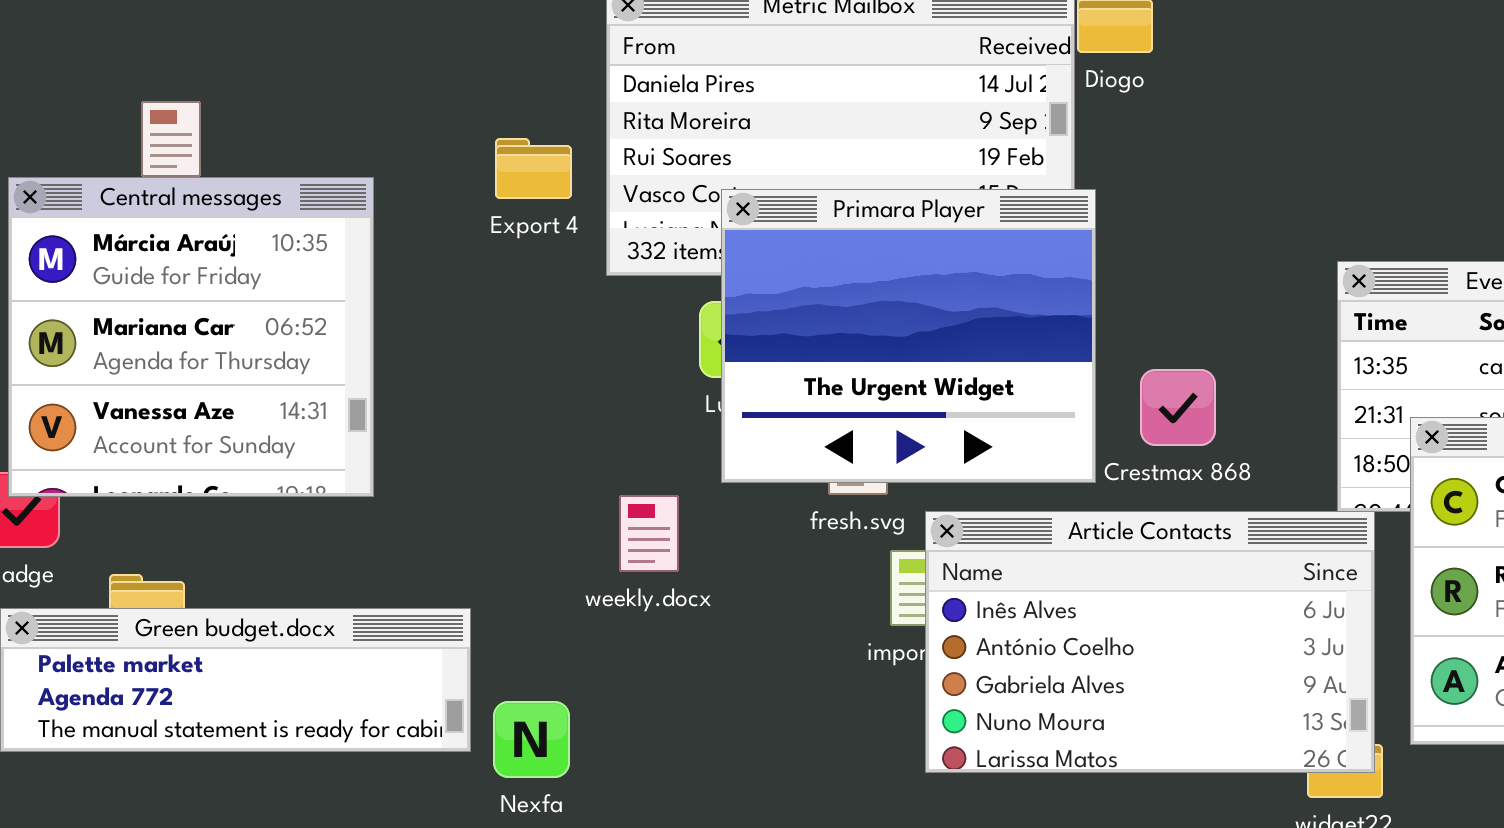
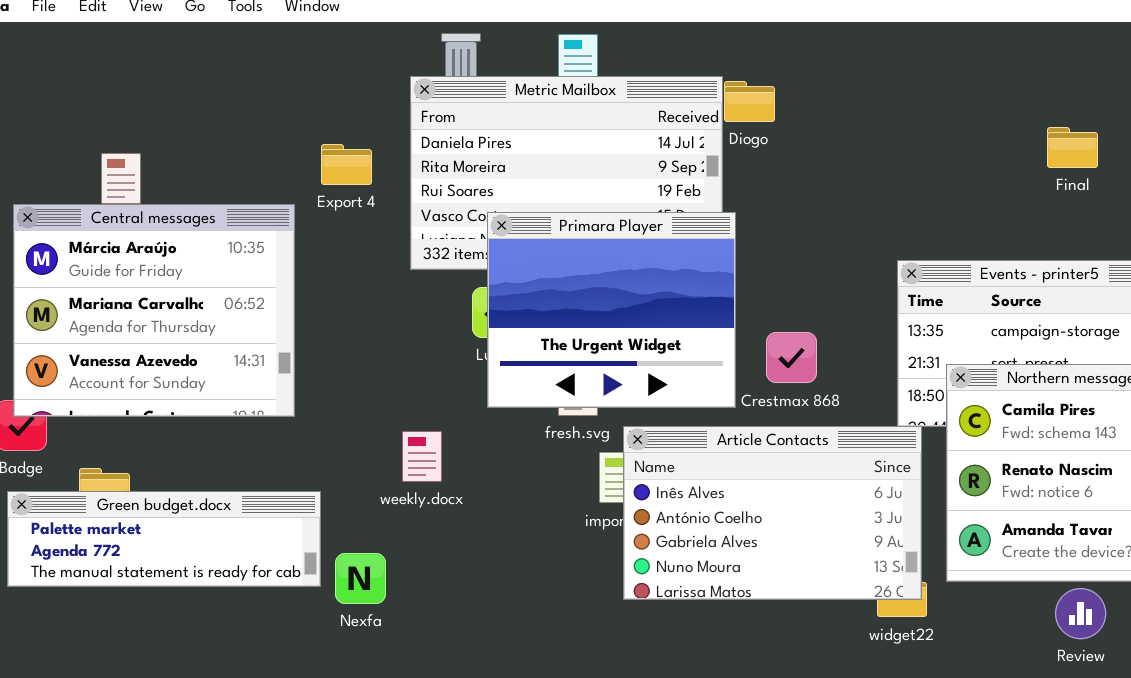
Export 4: [495,138,572,199] -> [321,144,372,185], moved
Central messages: [8,177,374,497] -> [13,204,295,417], resized
weekly.docx: [619,495,679,572] -> [402,431,442,482], moved

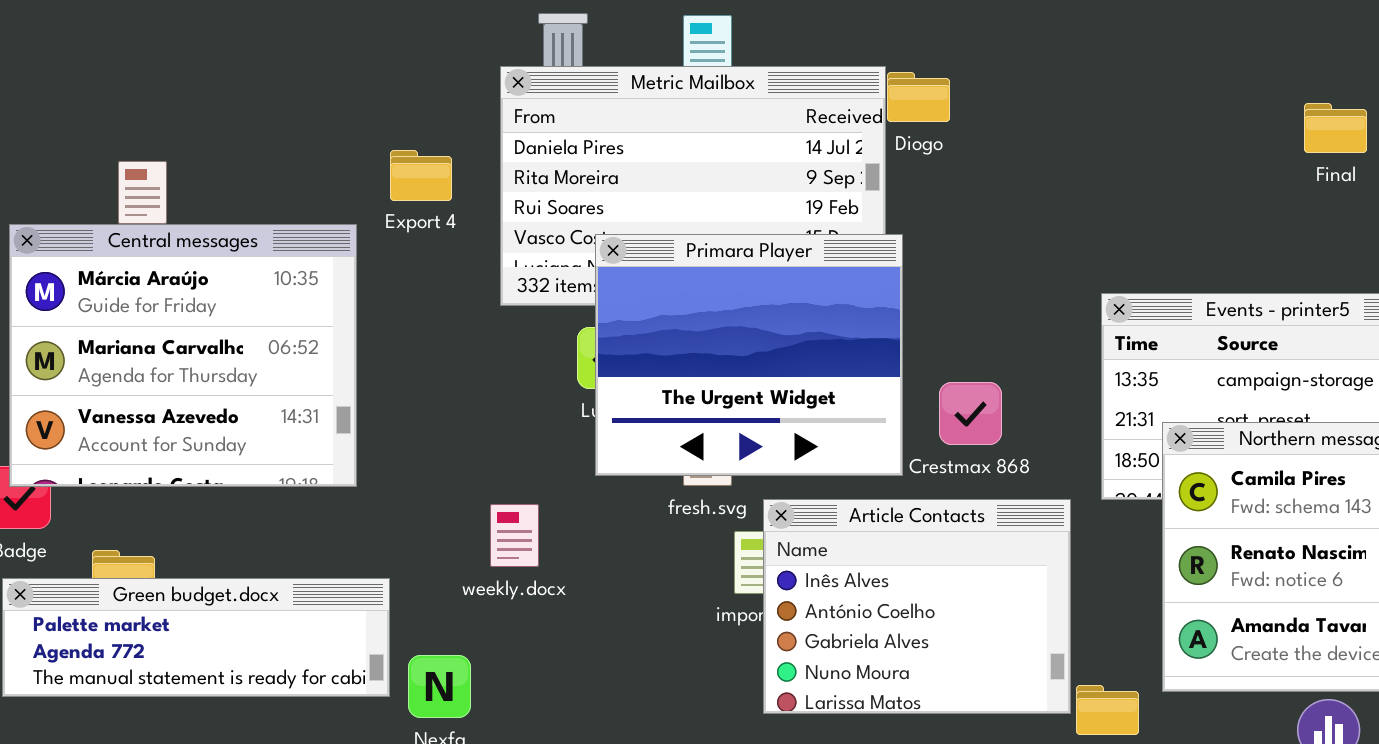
Final: [1047,127,1098,168] -> [1304,103,1367,153], moved
Article Contacts: [623,426,922,600] -> [763,499,1071,714], resized

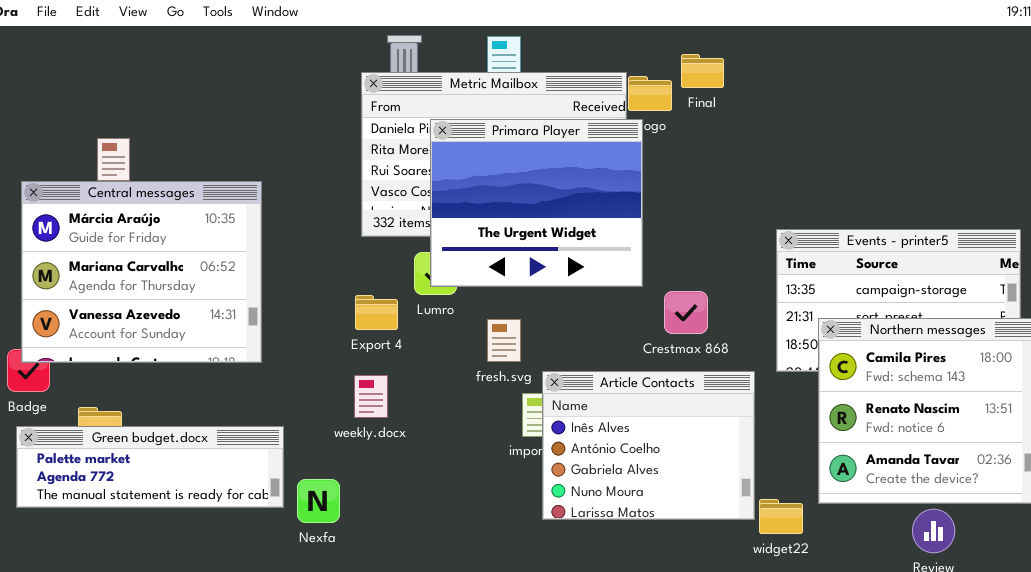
Final: [1304,103,1367,153] -> [681,54,724,88], moved
Export 4: [390,150,452,201] -> [355,295,398,330], moved
Primara Player: [595,234,903,476] -> [430,119,643,287], moved

